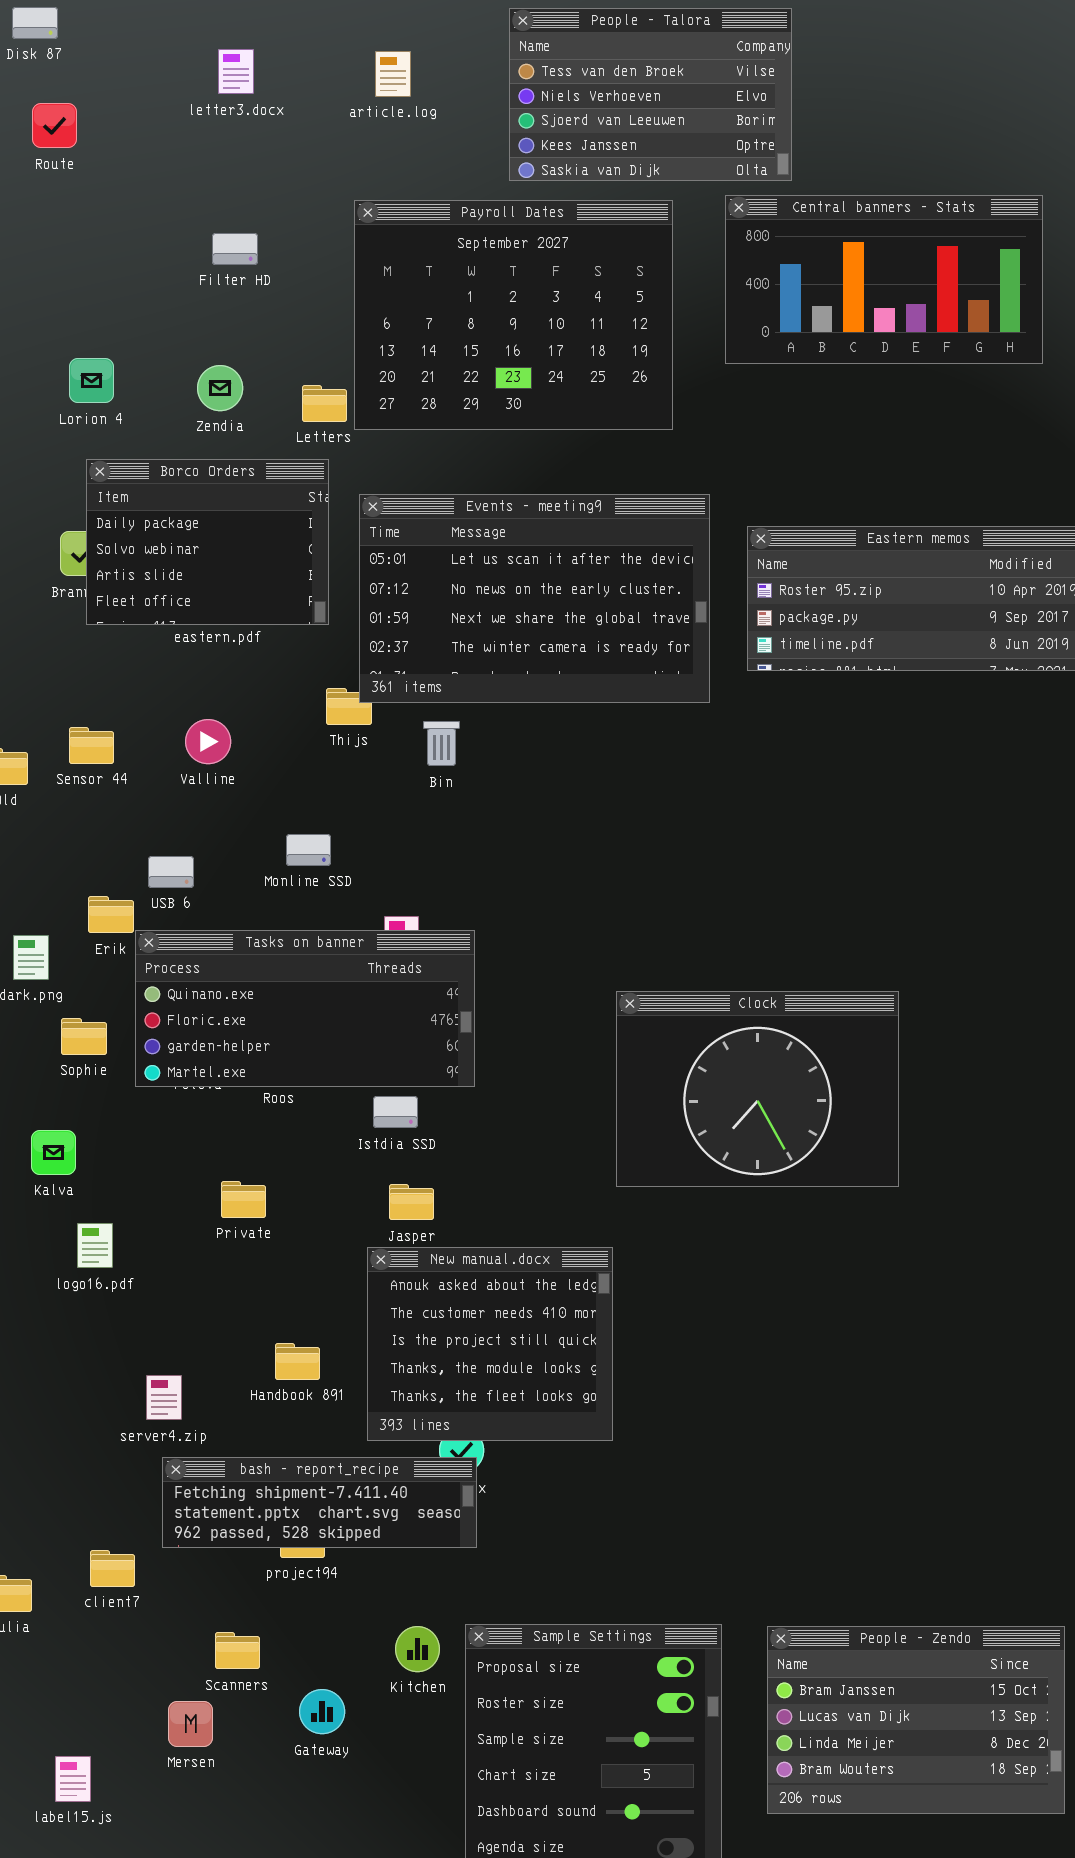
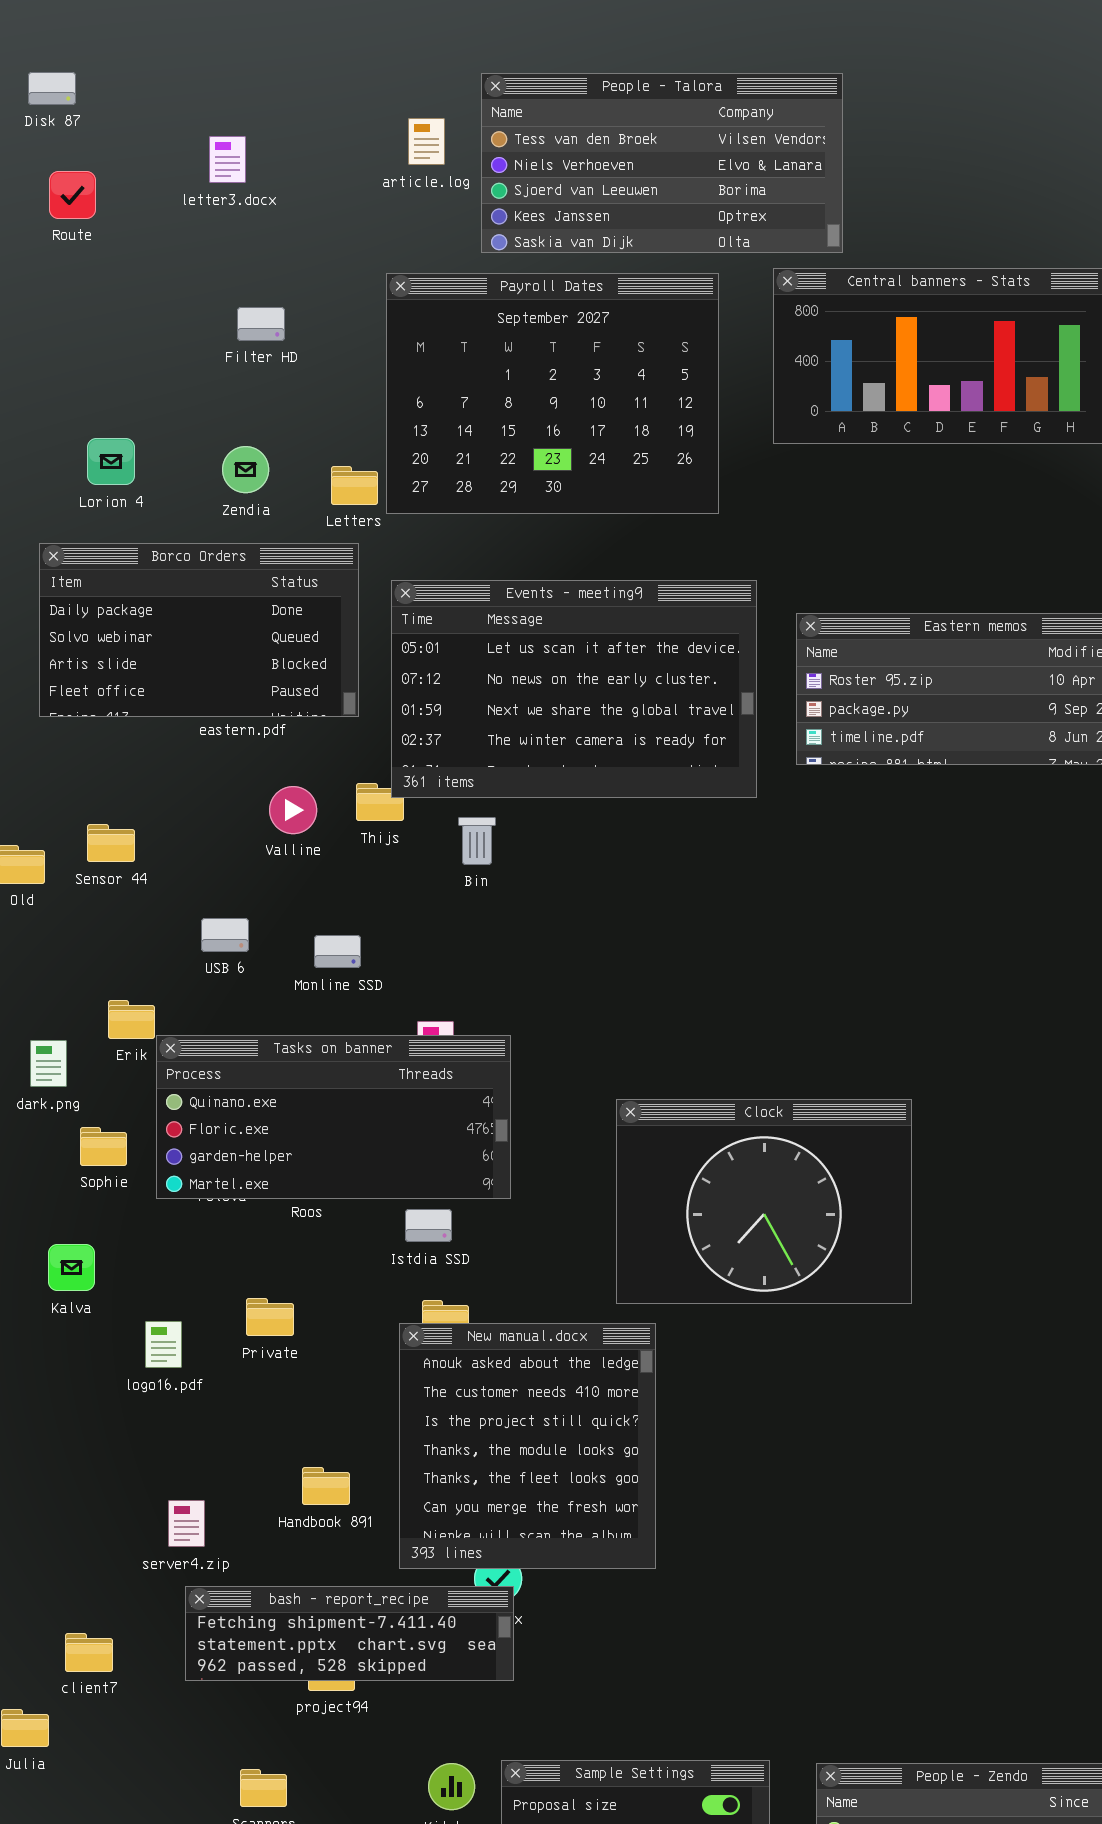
People - Talora: [509,8,792,181] -> [481,73,843,253], resized
letter3.docx: [218,49,254,94] -> [209,136,246,183], moved
Borco Orders: [86,459,329,625] -> [39,543,359,717], resized
Valline: [185,719,231,764] -> [269,786,317,834], moved
USB 6: [148,856,194,888] -> [201,918,249,952], moved
Clock: [616,991,899,1187] -> [616,1099,912,1304], moved
logo16.pdf: [77,1223,113,1268] -> [145,1321,182,1368], moved
New manual.docx: [367,1247,613,1441] -> [399,1323,656,1569], resized
client7: [90,1550,135,1587] -> [65,1633,113,1672], moved

